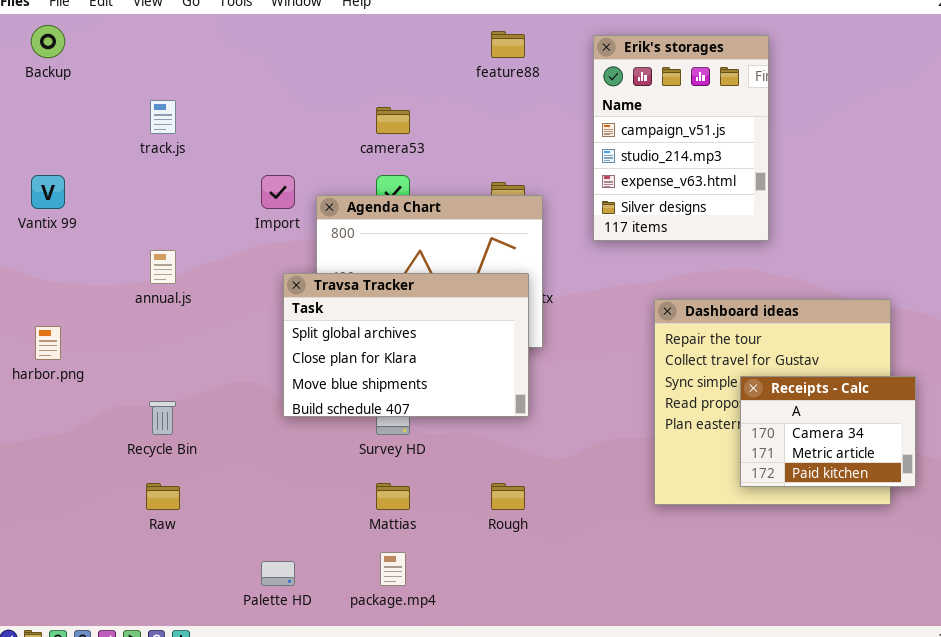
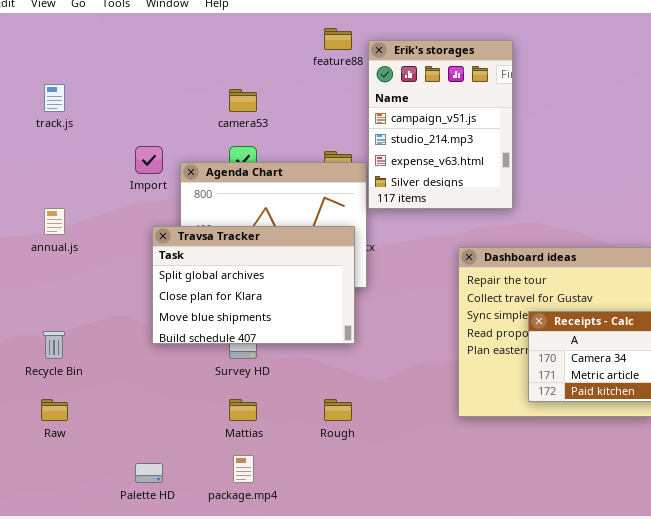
Erik's storages: [593,35,769,241] -> [368,40,513,209], moved

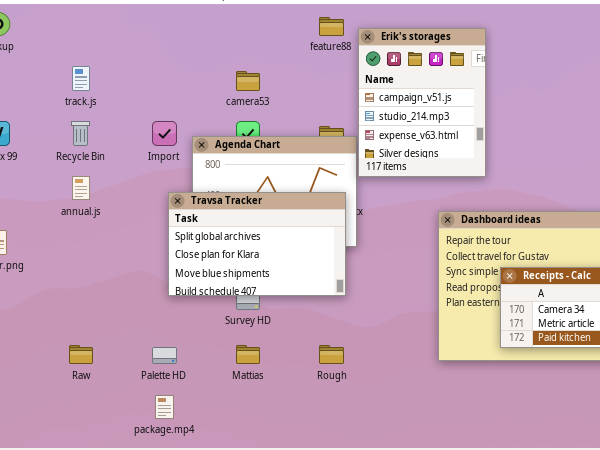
Recycle Bin: [43,331,65,359] -> [71,121,90,146], moved
package.mp4: [233,455,254,483] -> [155,395,174,419], moved
Palette HD: [135,463,163,483] -> [152,347,177,364], moved

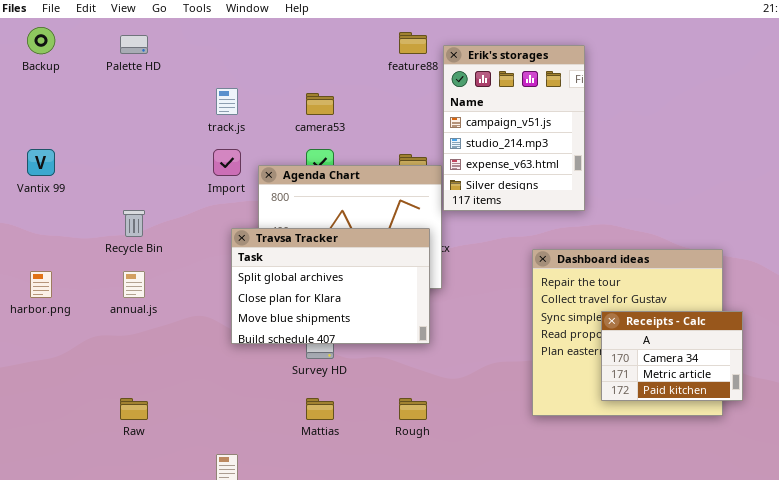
track.js: [72,66,90,91] -> [216,88,238,115], moved
Recycle Bin: [71,121,90,146] -> [123,210,145,237], moved
annual.js: [72,176,90,200] -> [123,271,145,298], moved
Palette HD: [152,347,177,364] -> [120,35,148,54], moved

